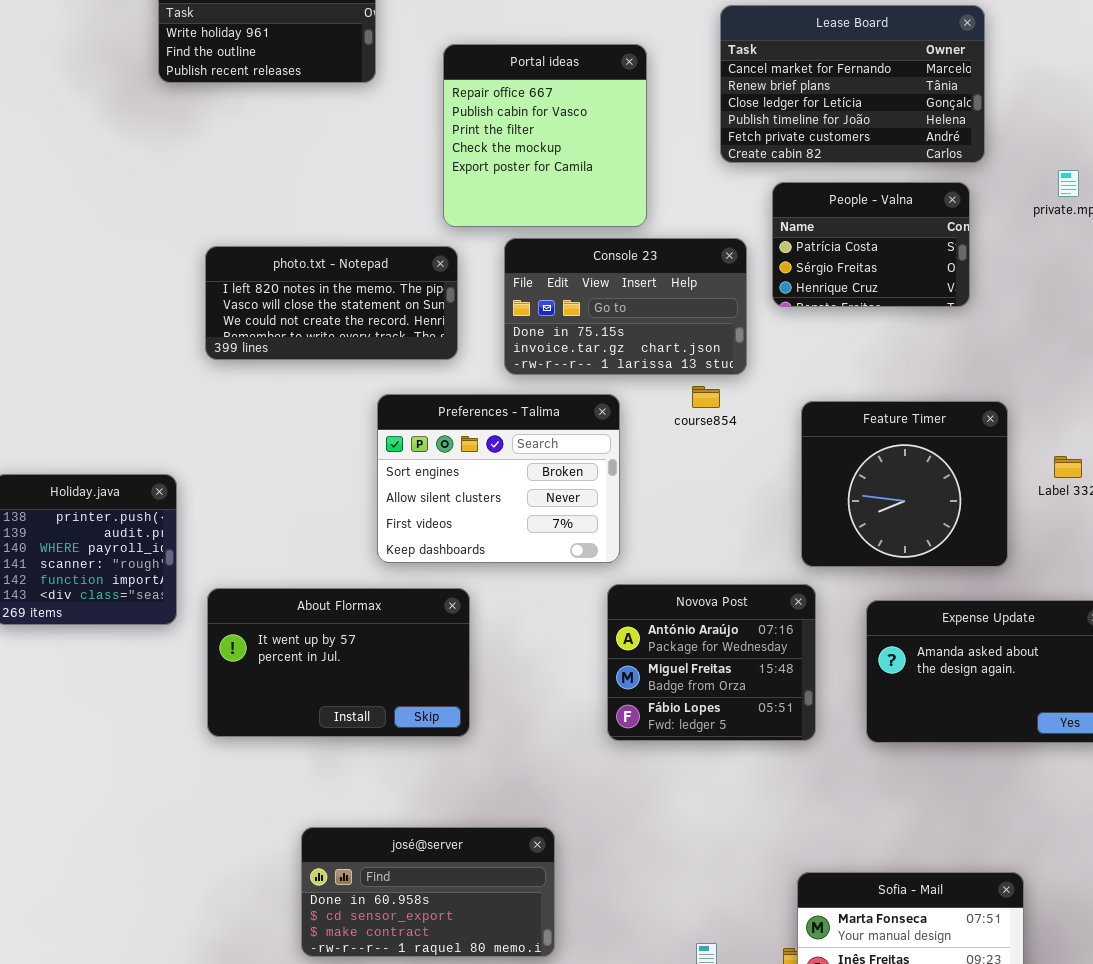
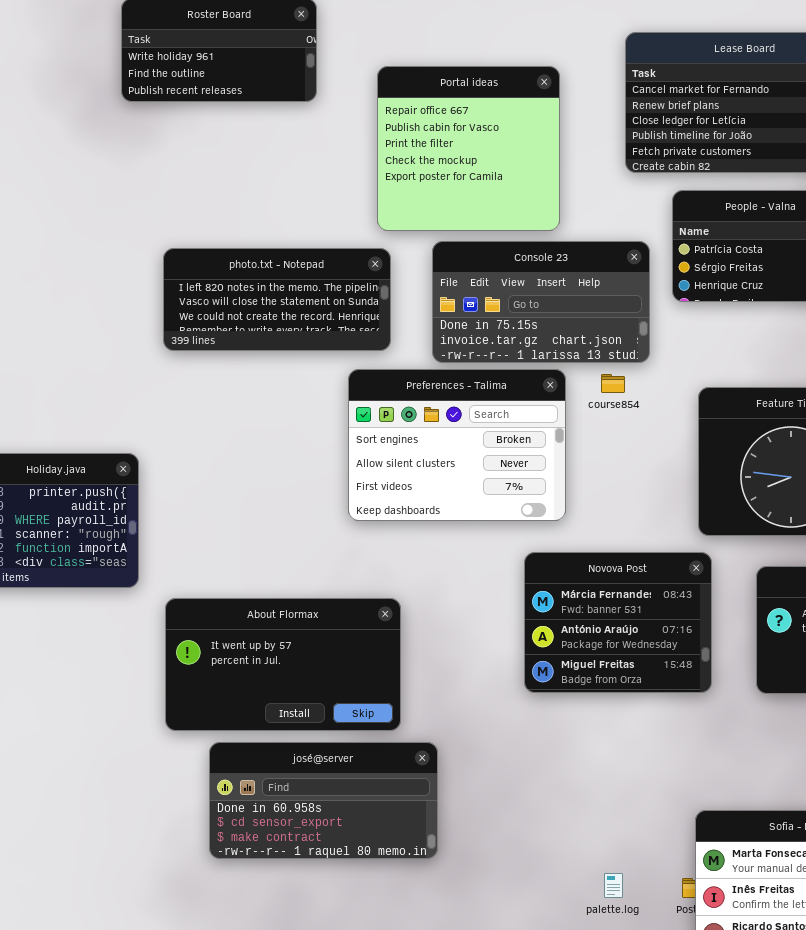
Preferences - Talima: [377,394,620,563] -> [348,369,566,521], moved
Novova Post: [607,584,816,741] -> [524,552,712,693], scrolled up 1 row
About Flormax: [207,588,470,737] -> [165,598,401,731], moved
josé@server: [301,827,555,957] -> [209,742,438,859], moved

